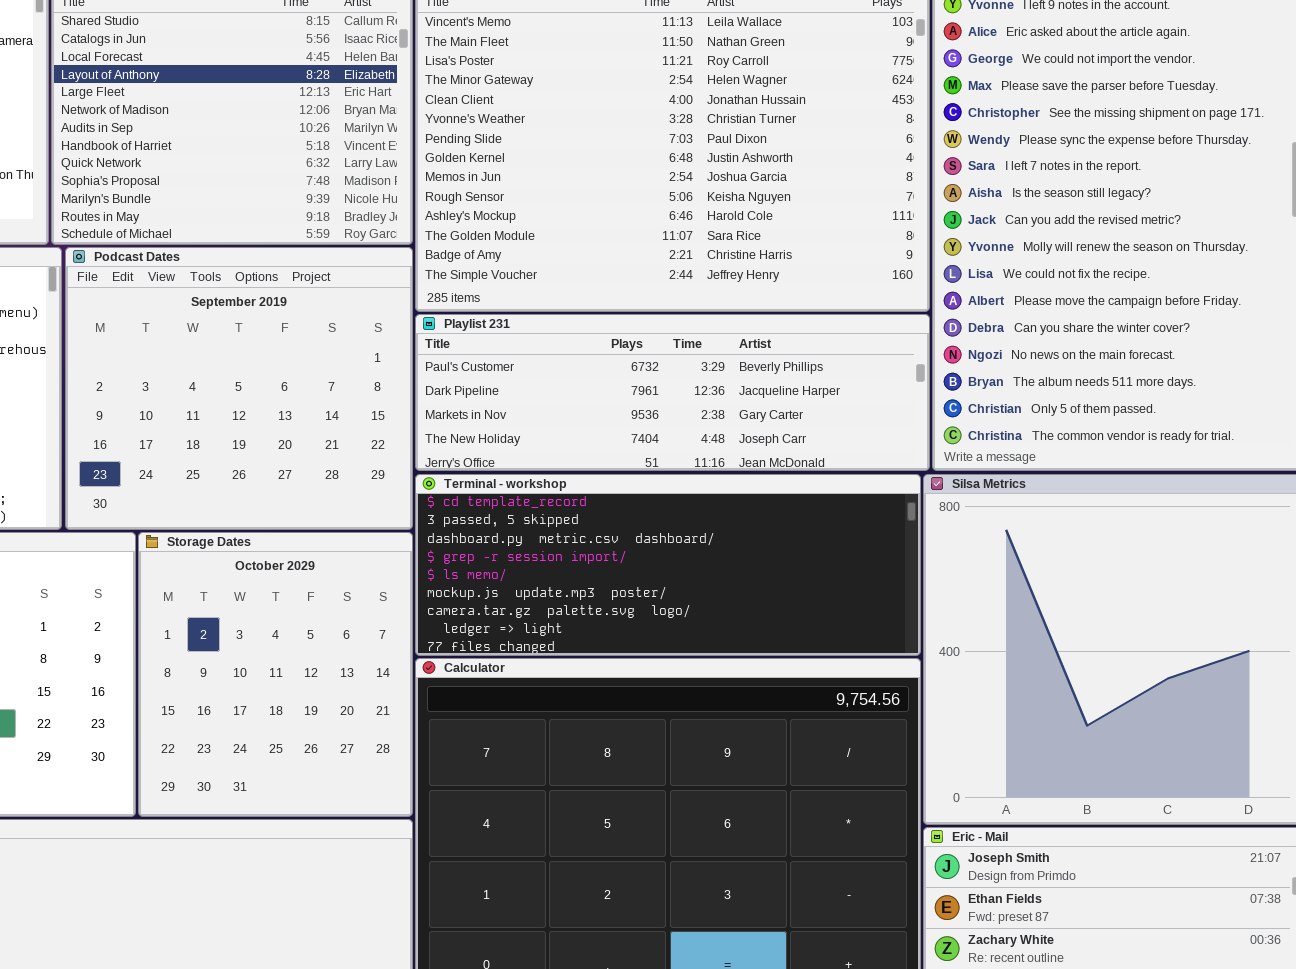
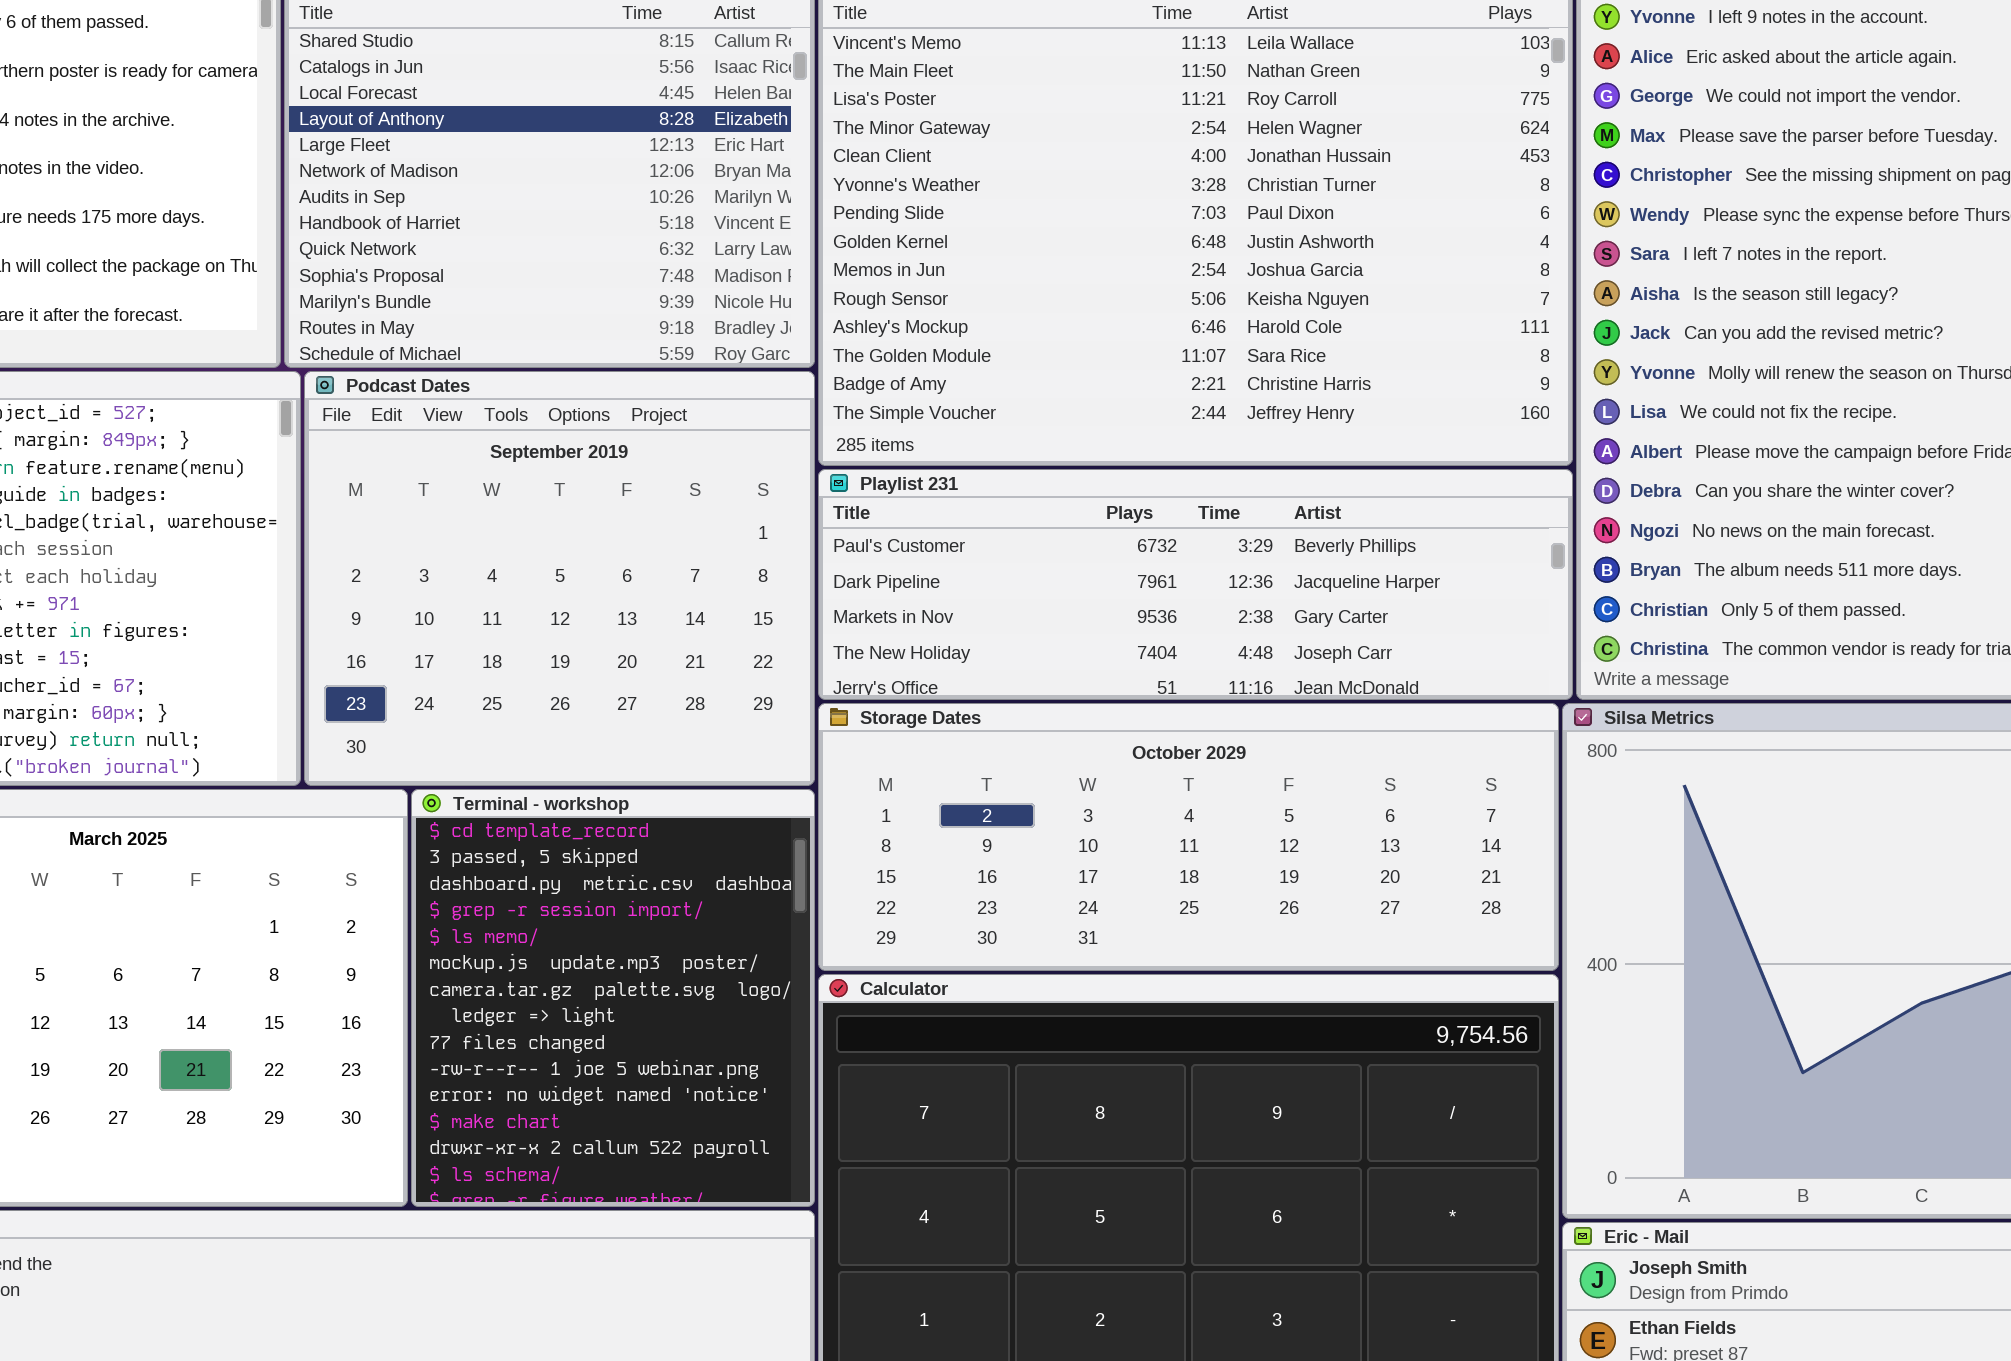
Terminal - workshop: [415,474,921,656] -> [411,789,815,1207], moved, resized
Storage Dates: [138,532,413,817] -> [818,703,1559,971], moved, resized

